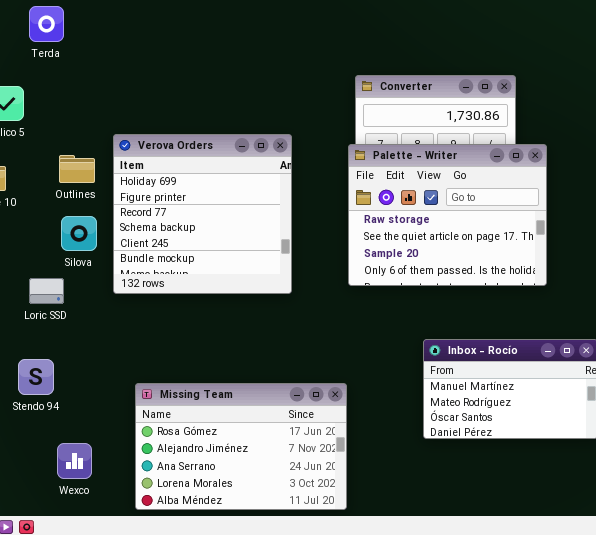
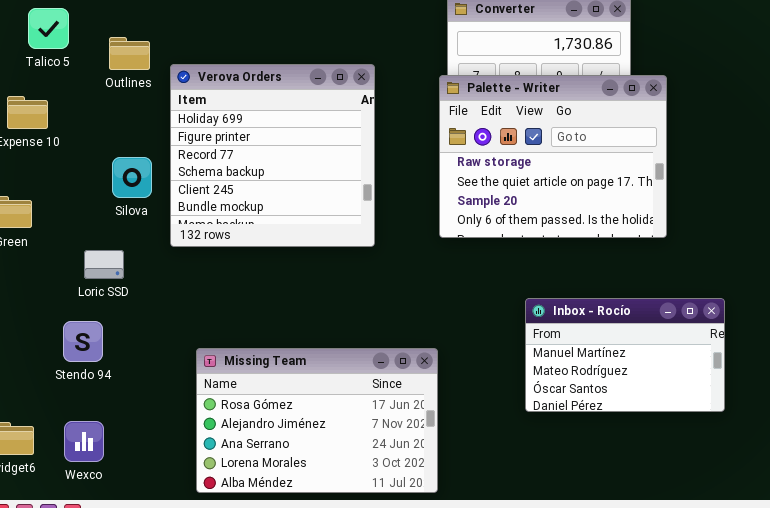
Outlines: [59,155,95,183] -> [109,37,150,70], moved
Loric SSD: [29,278,64,304] -> [84,250,124,279], moved
Wexco: [57,443,92,479] -> [64,421,104,462], moved

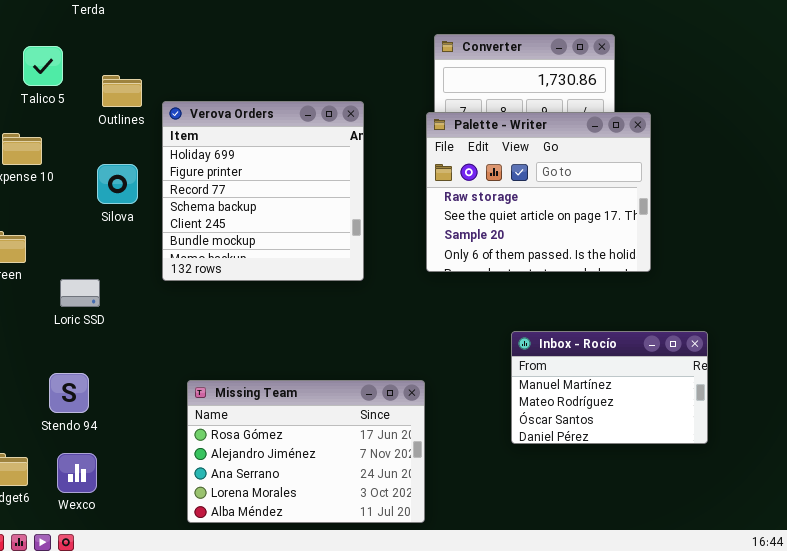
Silova: [112,157,152,198] -> [97,164,138,204], moved
Loric SSD: [84,250,124,279] -> [60,279,100,307], moved
Stendo 94: [63,321,103,362] -> [49,373,89,413], moved

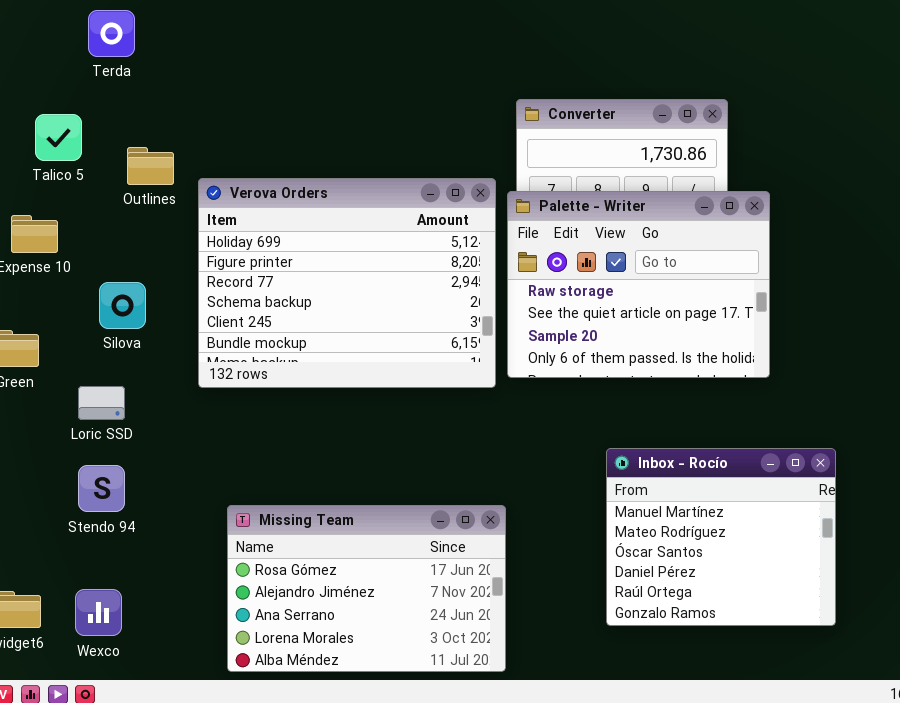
Verova Orders: [162,101,364,281] -> [198,178,496,388], resized
Silova: [97,164,138,204] -> [99,282,146,329], moved
Inbox - Rocío: [511,331,708,444] -> [606,448,836,626], resized
Stendo 94: [49,373,89,413] -> [78,465,125,512], moved

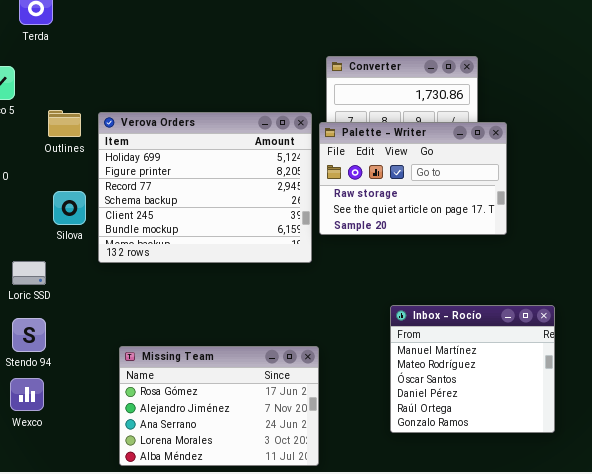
Outlines: [127,147,174,185] -> [48,110,81,137], moved
Palette - Writer: [507,191,770,378] -> [319,122,507,235], resized
Silova: [99,282,146,329] -> [53,191,86,225], moved
Wexco: [75,589,122,636] -> [10,378,44,411], moved

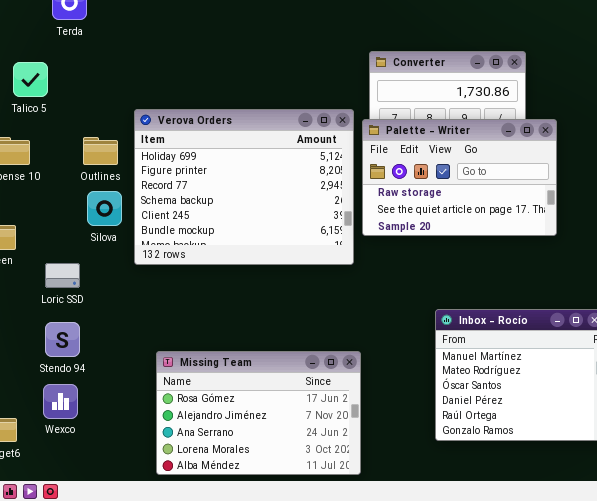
Outlines: [48,110,81,137] -> [83,137,118,165], moved

